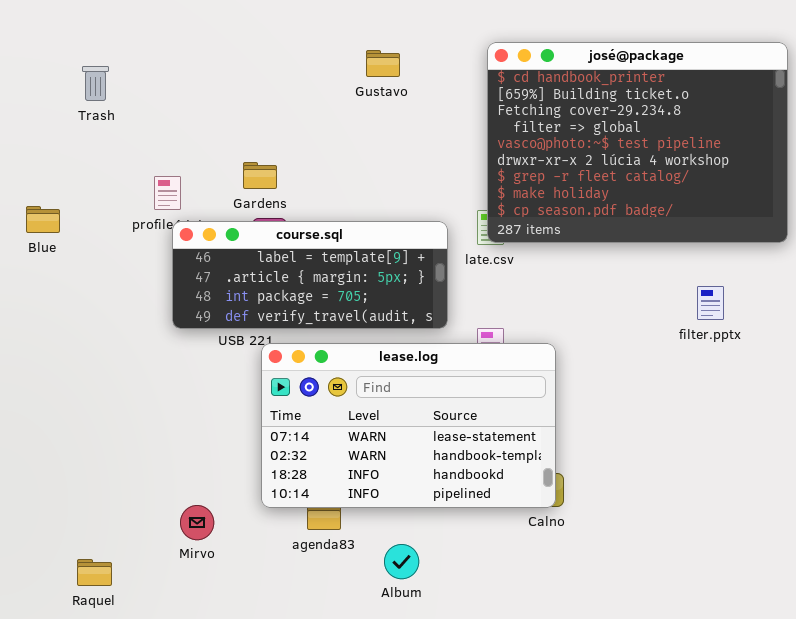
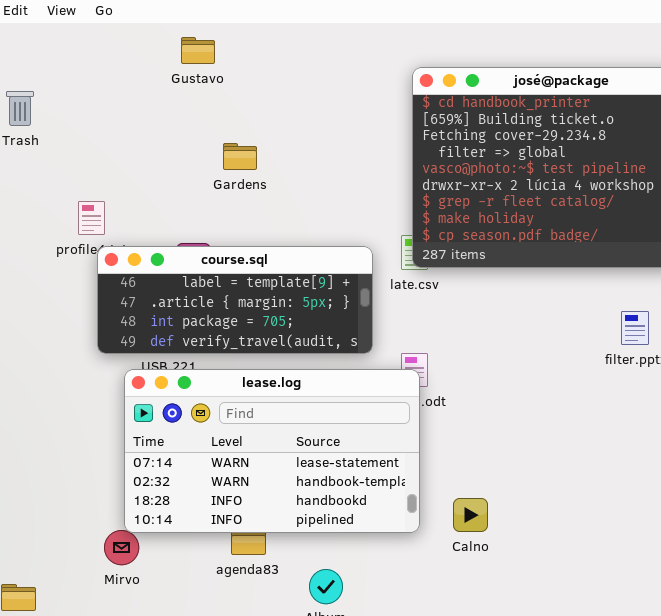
Gustavo: [366,50,400,77] -> [181,37,215,64], moved
Gardens: [243,162,277,189] -> [223,143,257,170], moved
lease.log: [261,343,556,508] -> [124,369,420,533], moved

